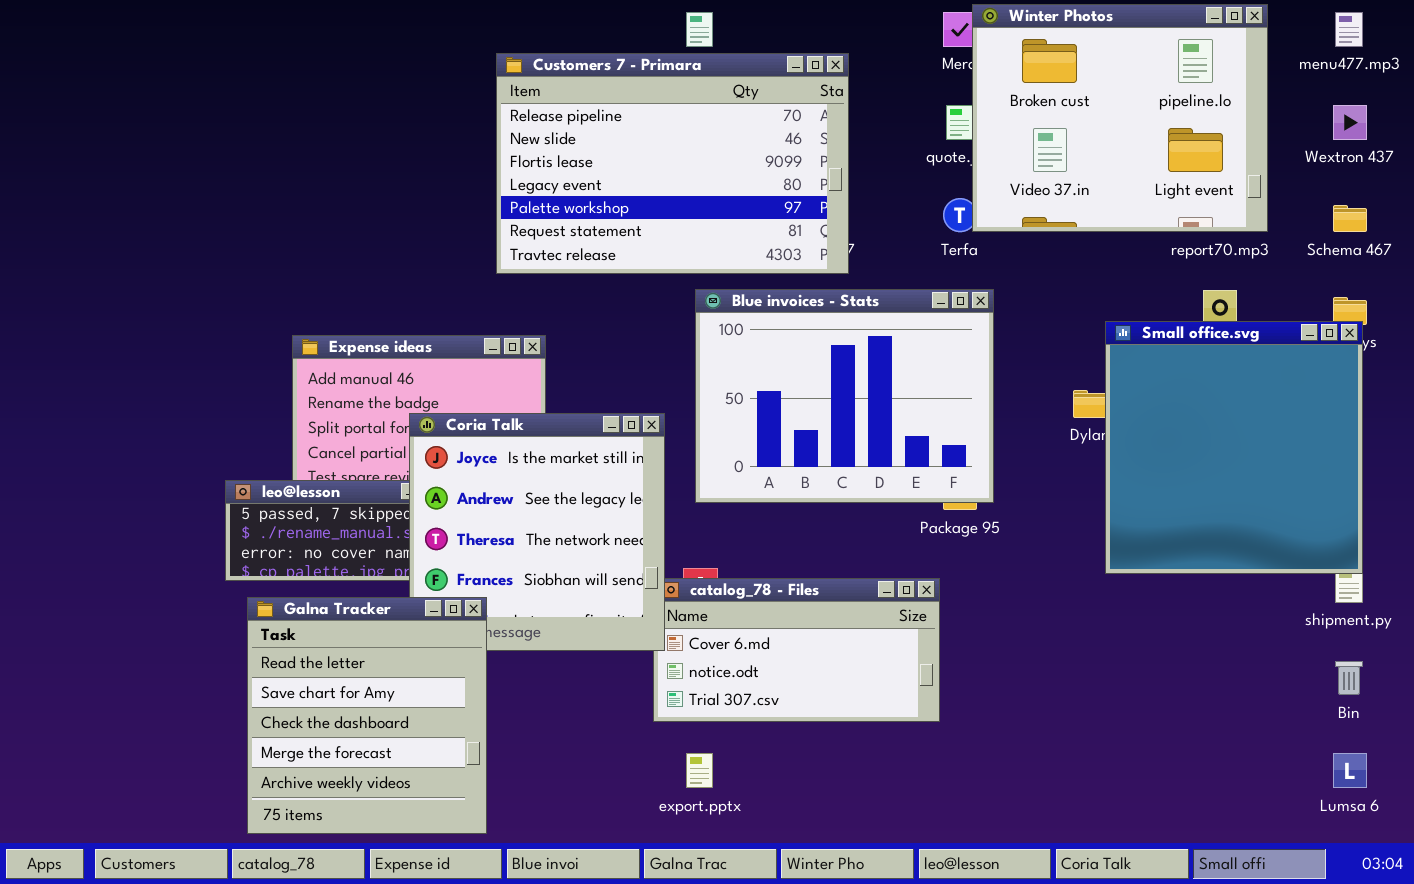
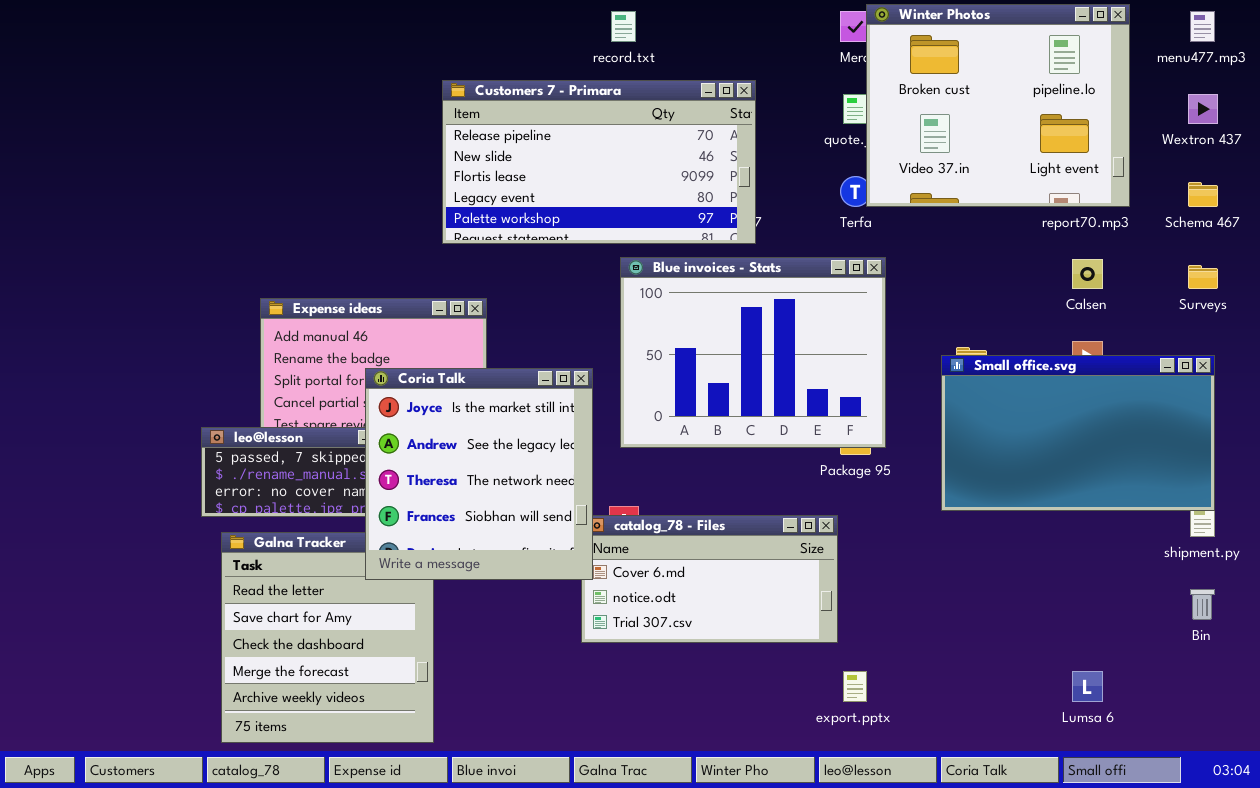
Customers 7 - Primara: [496,53,849,274] -> [442,80,756,244], resized
Small office.svg: [1105,321,1363,574] -> [941,355,1215,511], resized
Coria Talk: [409,413,665,651] -> [365,368,593,580], raised
export.pptx: [686,753,713,788] -> [843,671,867,702], moved
Lumsa 6: [1333,753,1367,788] -> [1072,671,1103,702], moved

